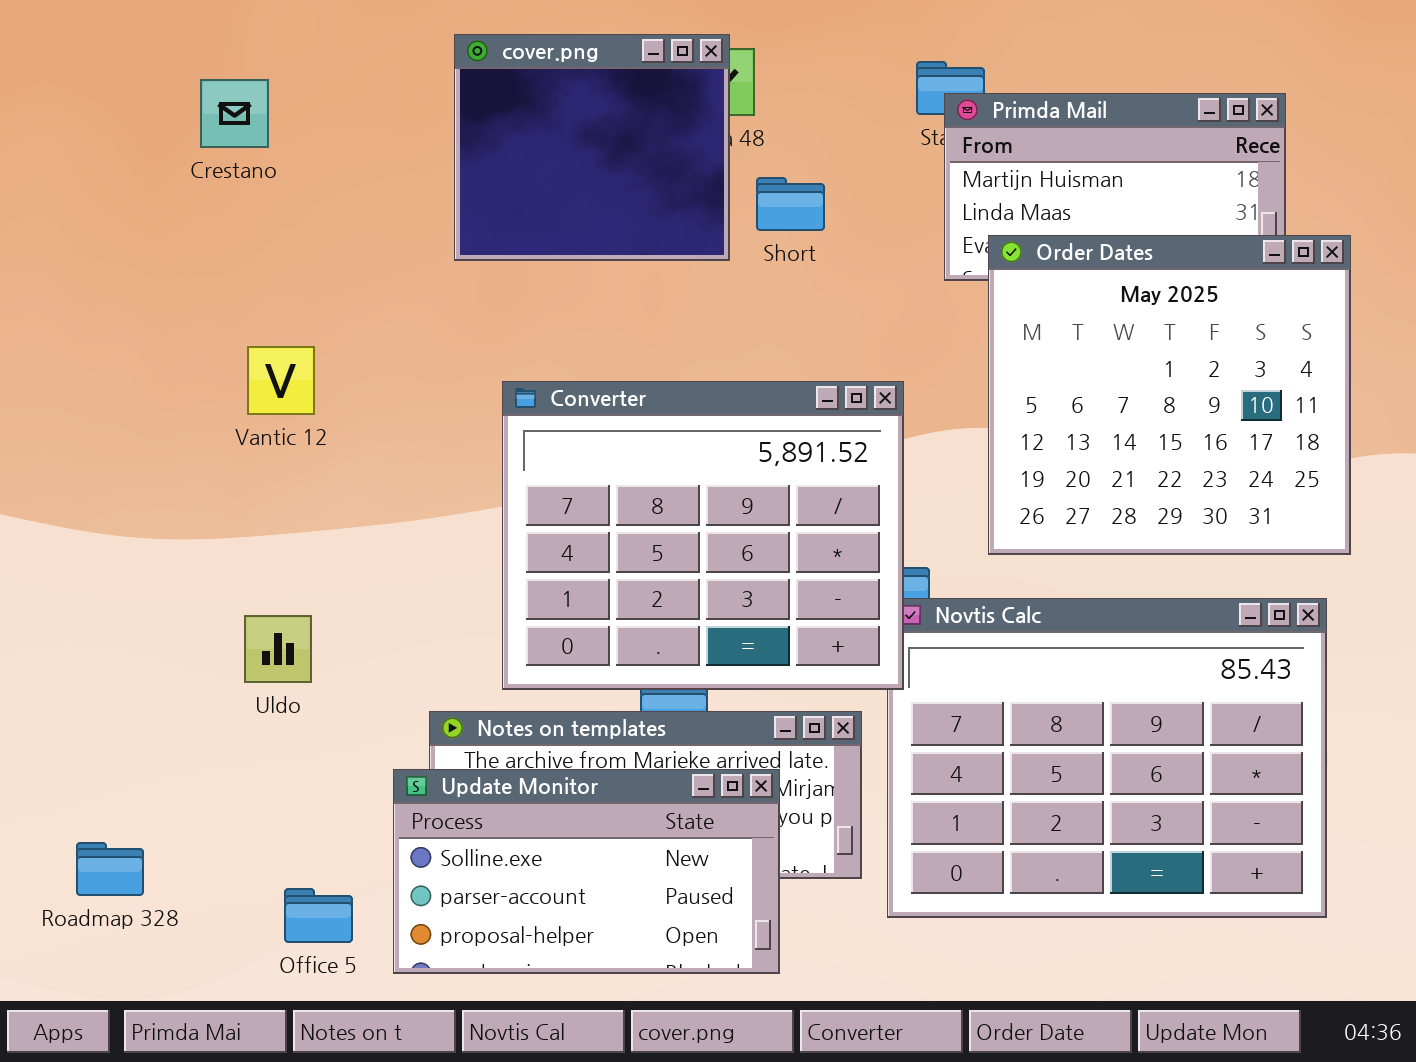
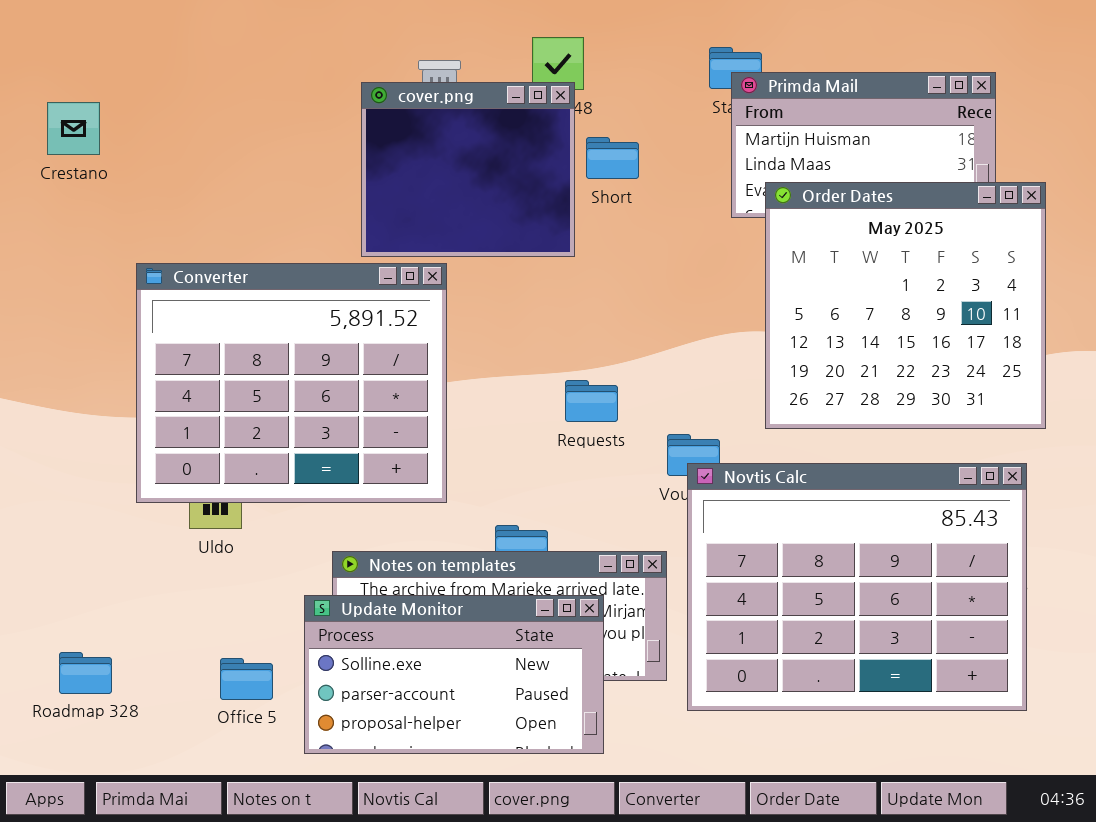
cover.png: [454,34,730,261] -> [361,82,575,257], moved
Crestano: [200,79,269,148] -> [47,102,100,155], moved
Converter: [502,381,904,690] -> [136,263,447,503], moved
Office 5: [284,888,353,943] -> [220,658,273,700], moved

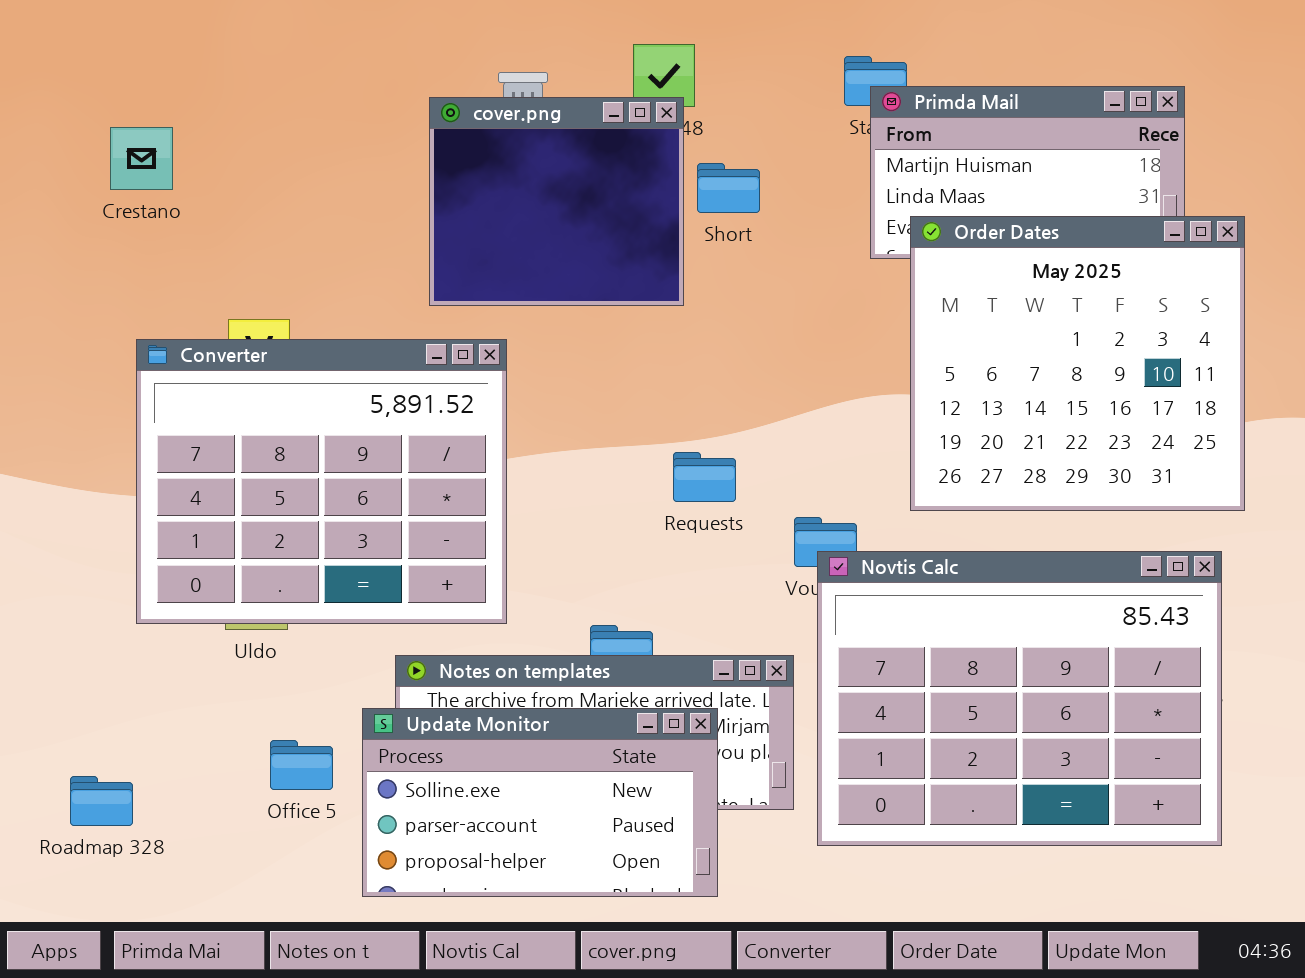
Crestano: [47,102,100,155] -> [110,127,173,190], moved
Converter: [136,263,447,503] -> [136,339,507,624], moved
Office 5: [220,658,273,700] -> [270,740,333,790], moved

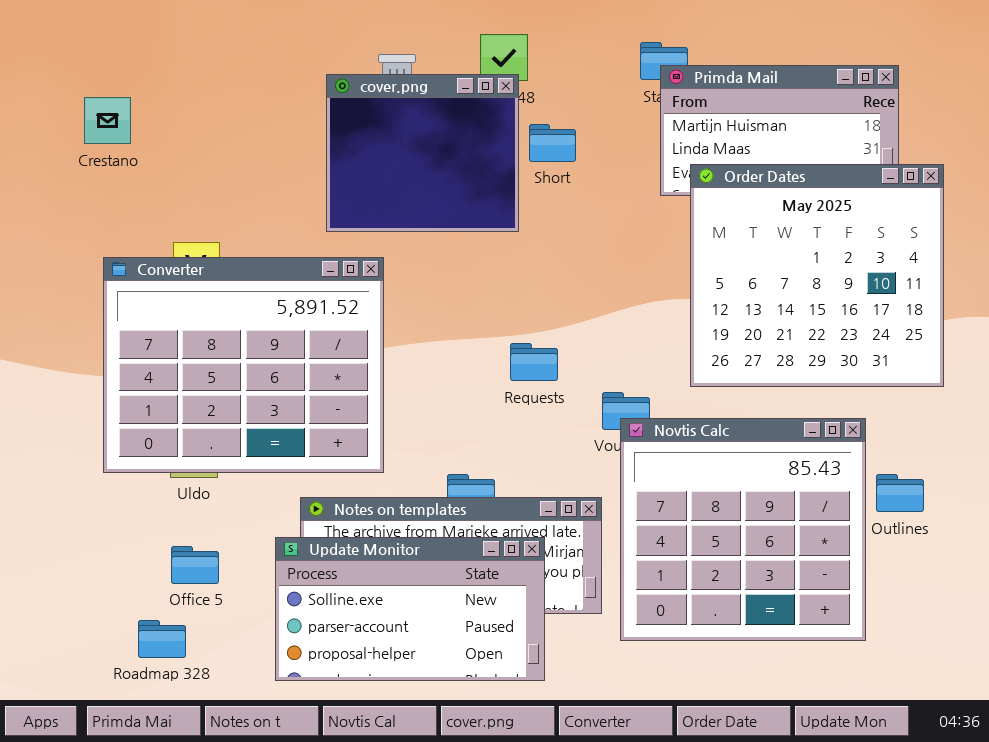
Novtis Calc: [817,551,1222,846] -> [620,418,866,641], resized
Office 5: [270,740,333,790] -> [171,546,219,584], moved
Roadmap 328: [70,776,133,826] -> [138,620,186,658], moved

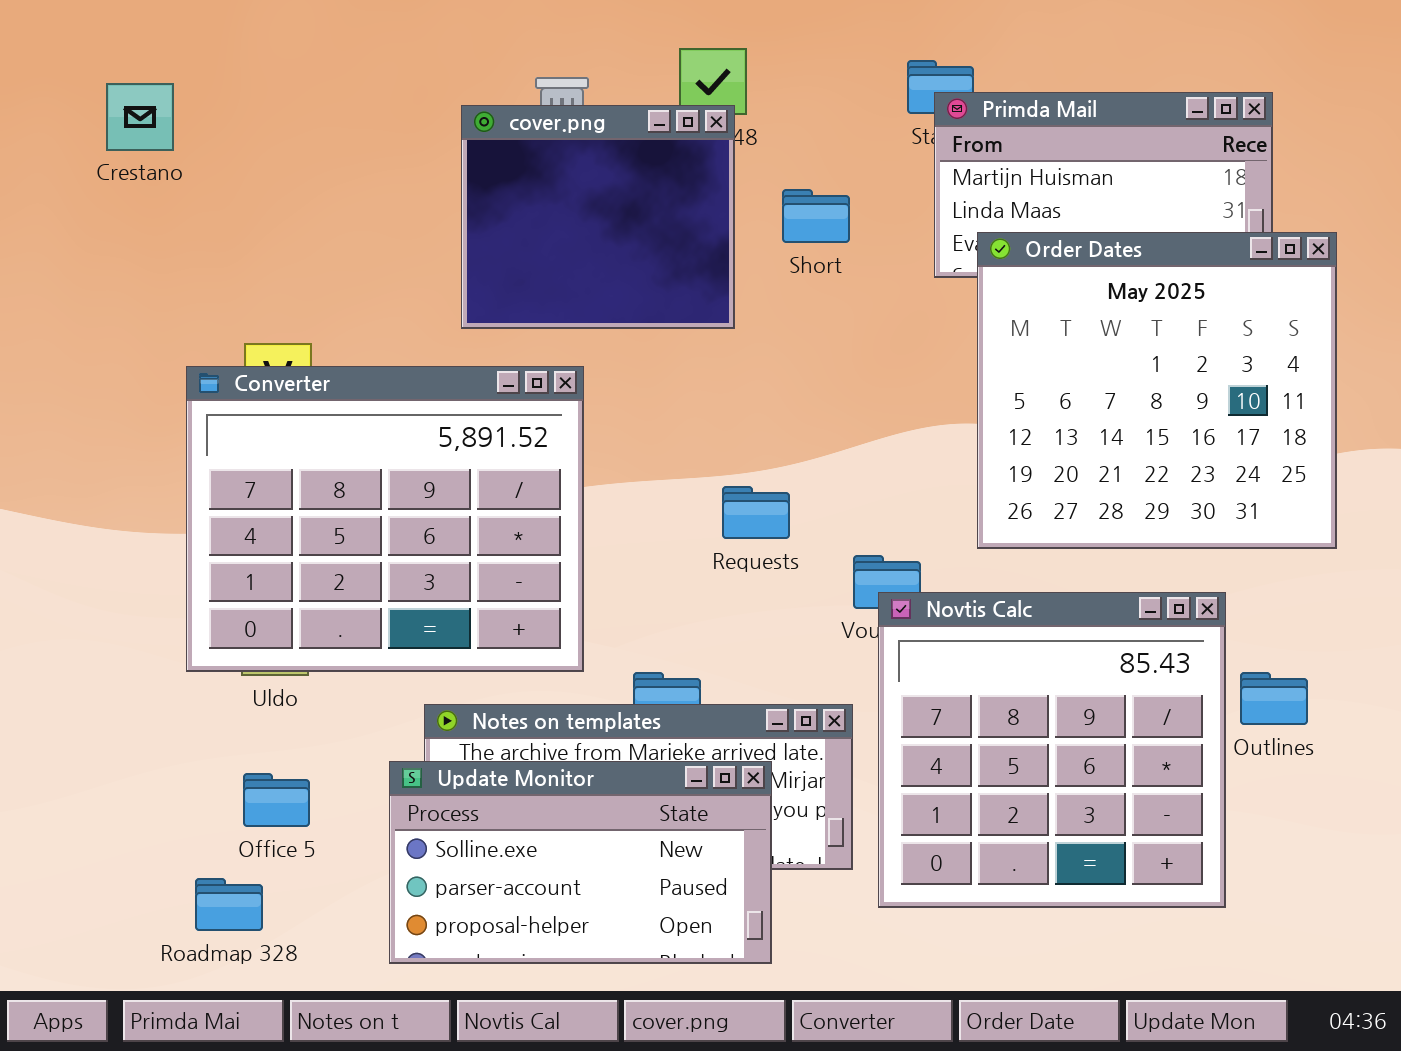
Crestano: [84,97,131,144] -> [106,83,174,151], moved
Short: [529,124,576,162] -> [782,189,850,243], moved
Converter: [103,257,384,473] -> [186,366,584,672], moved

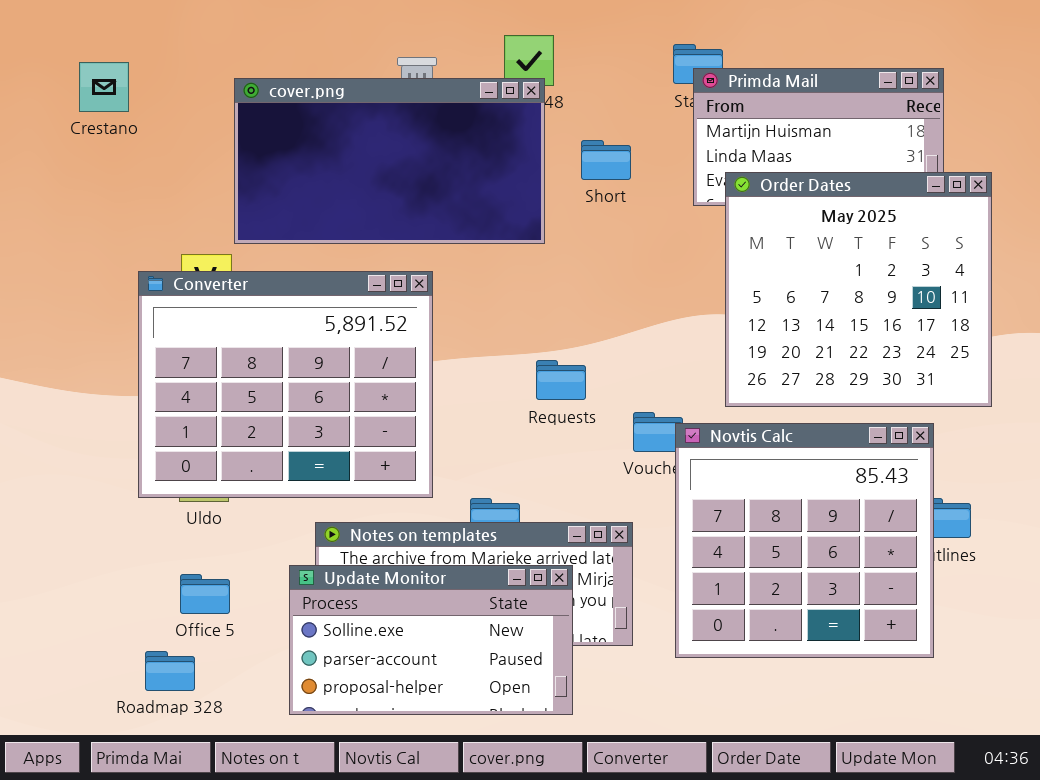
cover.png: [461,105,735,329] -> [234,78,545,244], resized
Novtis Calc: [878,592,1226,908] -> [675,423,934,658], moved

